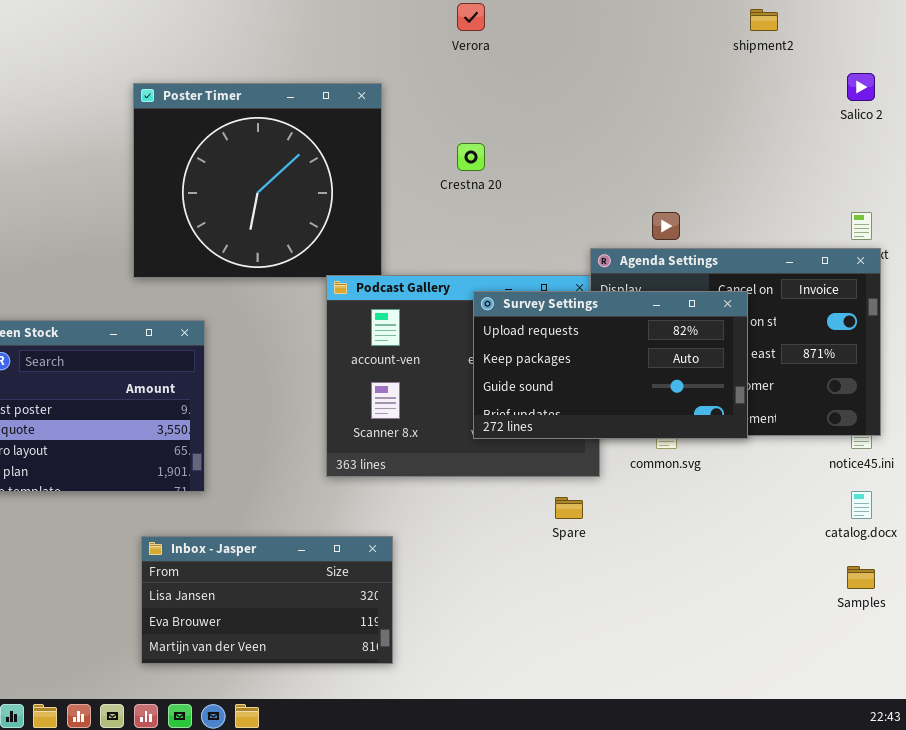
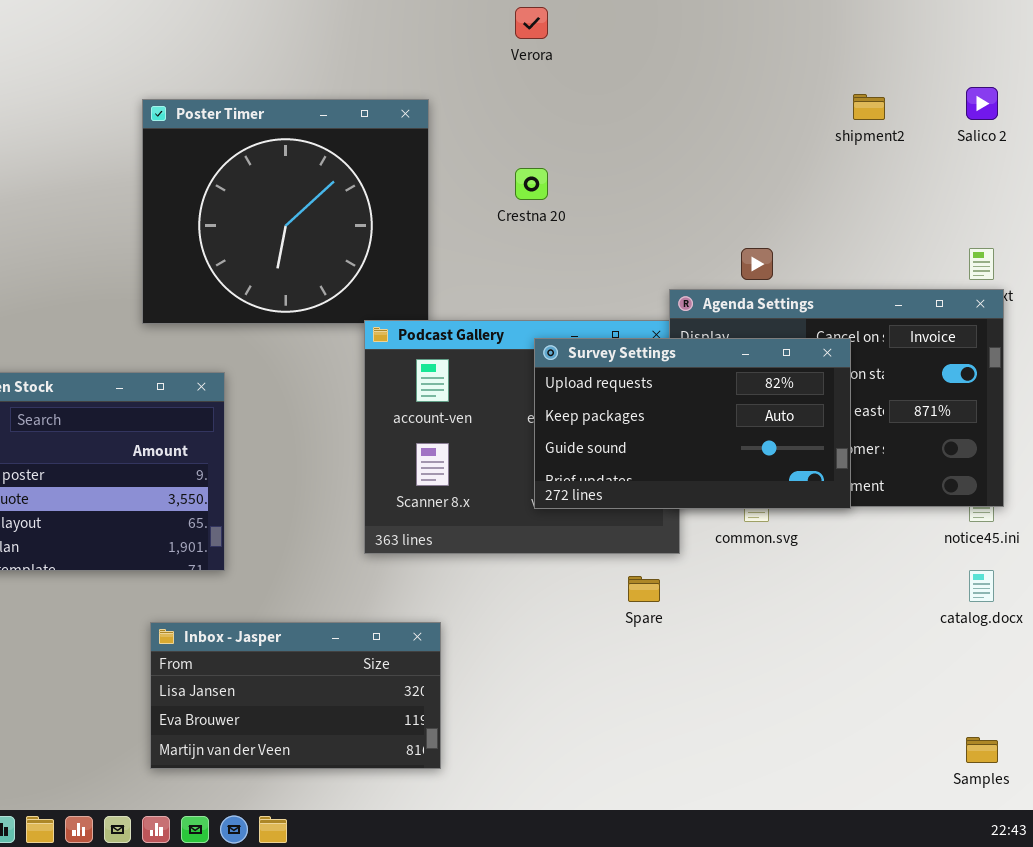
shipment2: [750,9,778,31] -> [853,94,885,120], moved
Samples: [847,566,875,589] -> [966,737,998,763], moved

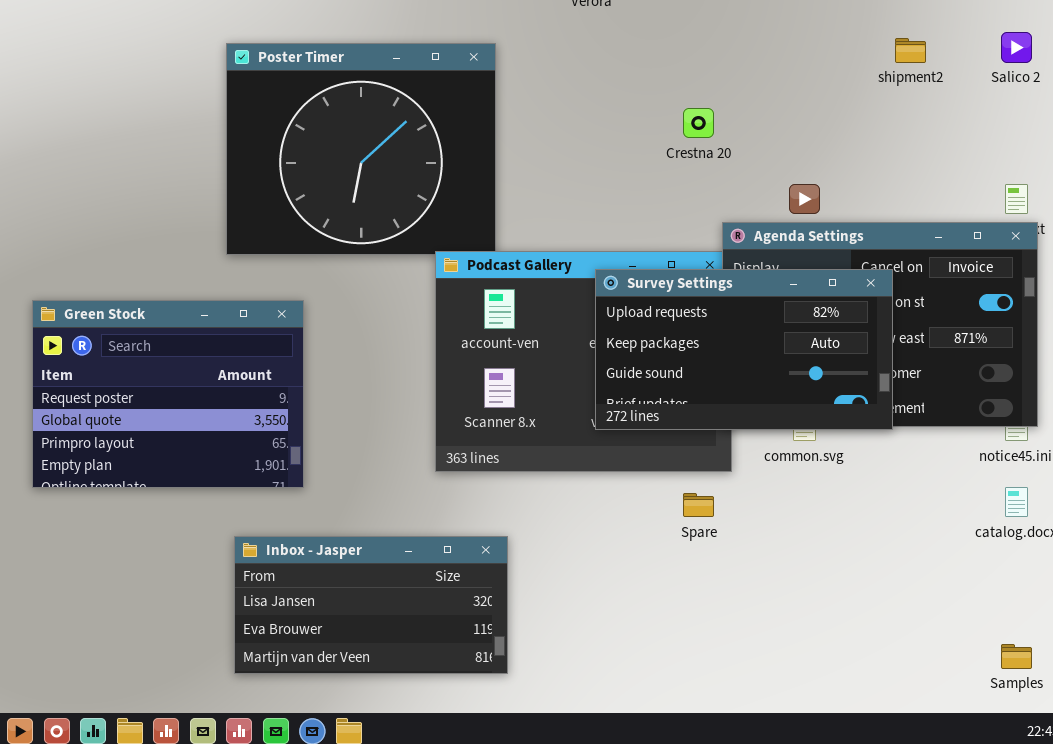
Crestna 20: [515,168,548,200] -> [683,108,714,138], moved

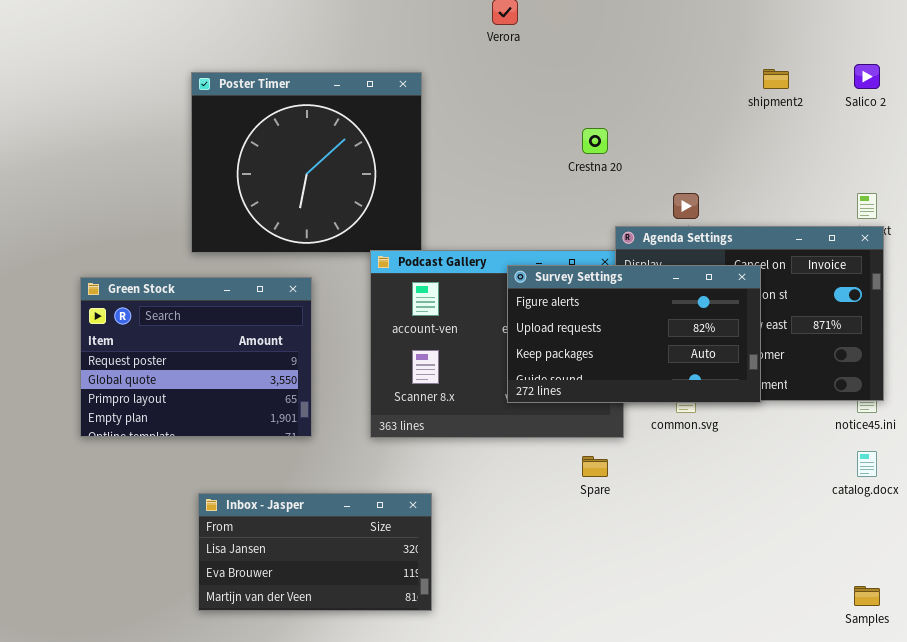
Survey Settings: [595,269,893,430] -> [507,265,761,403], scrolled up 1 row
Green Stock: [32,300,304,488] -> [80,277,312,437], moved

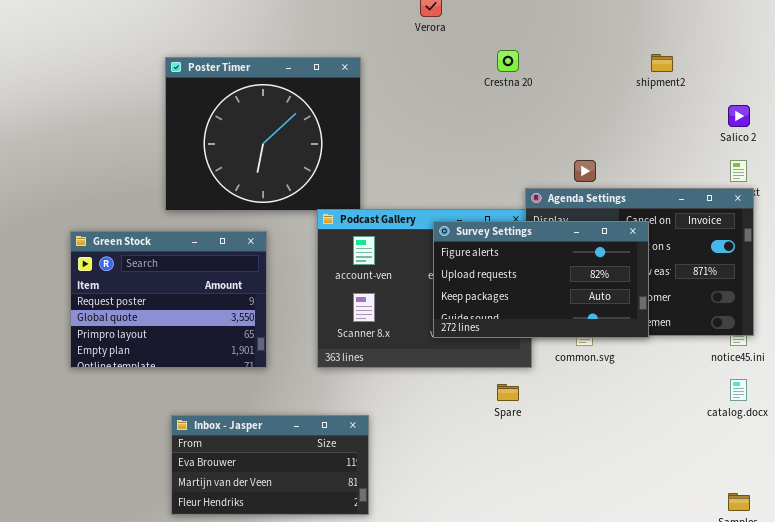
Salico 2: [854,64,880,89] -> [728,105,750,127], moved
Crestna 20: [582,128,608,154] -> [497,50,519,72], moved
Inbox - Jasper: [198,493,432,611] -> [171,415,369,515], scrolled down 1 row

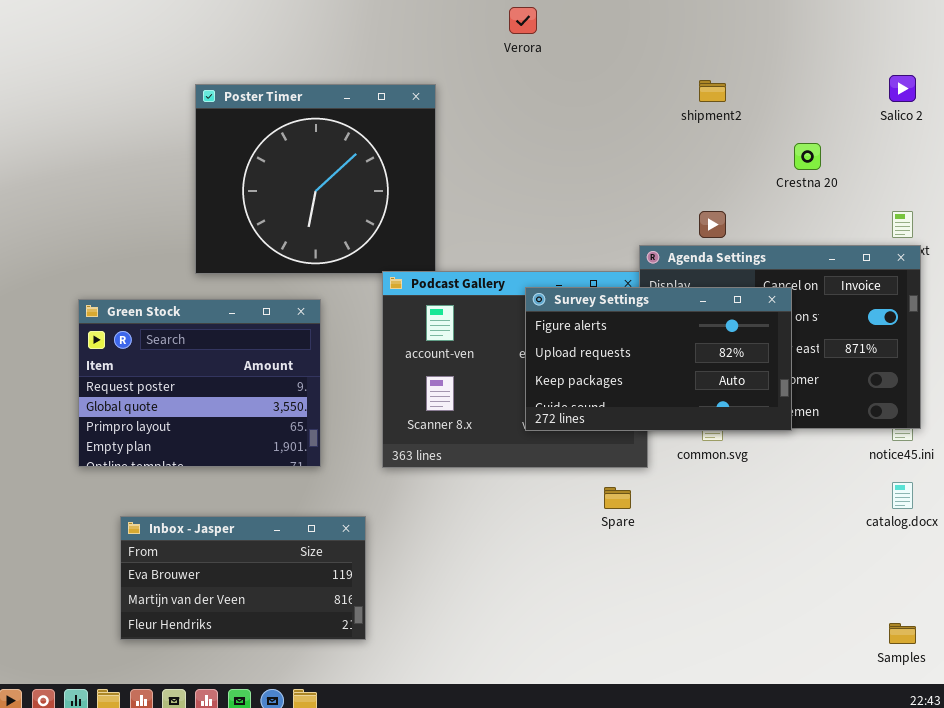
Crestna 20: [497,50,519,72] -> [794,143,821,170], moved
shipment2: [651,54,673,72] -> [699,80,726,102], moved
Salico 2: [728,105,750,127] -> [889,75,916,102], moved
Inbox - Jasper: [171,415,369,515] -> [120,516,366,640], moved

